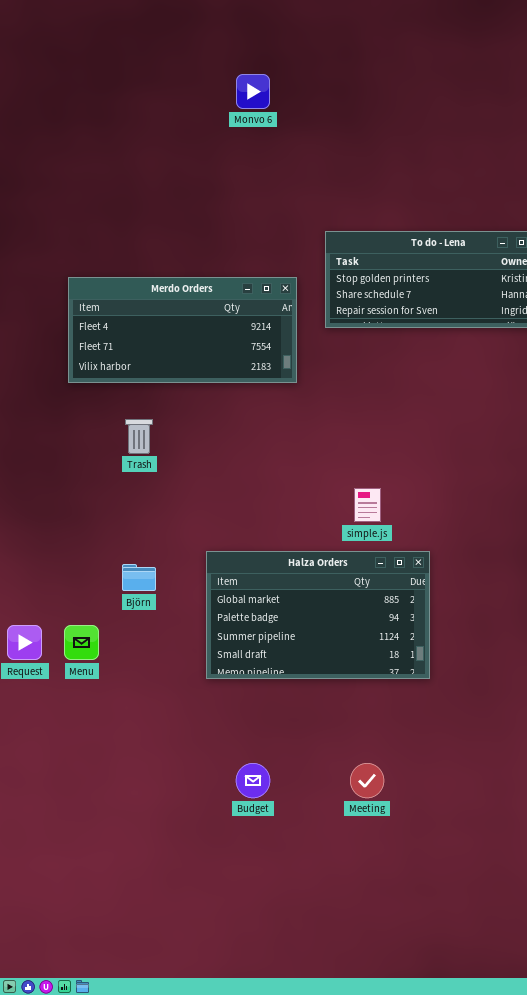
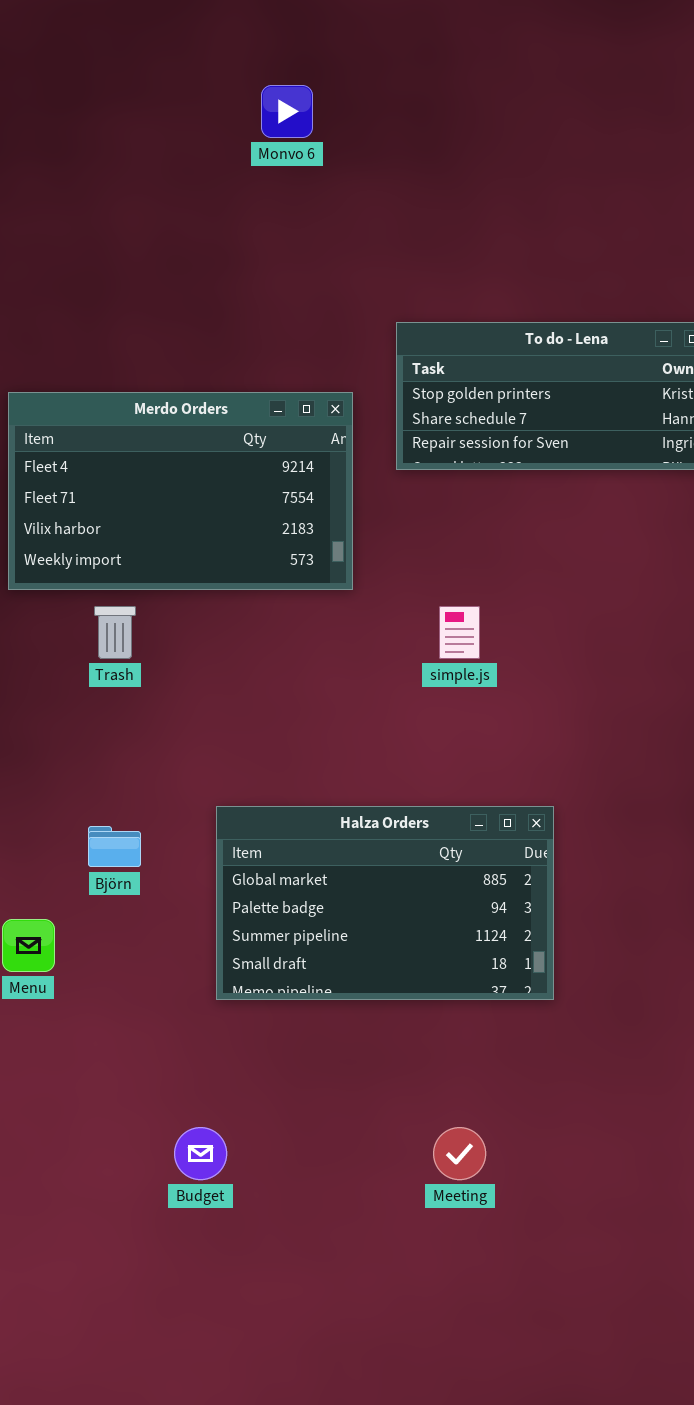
Merdo Orders: [68,277,297,383] -> [8,392,353,590], resized
simple.js: [354,488,381,522] -> [439,606,480,659], moved
Budget: [236,763,270,798] -> [174,1127,227,1180], moved

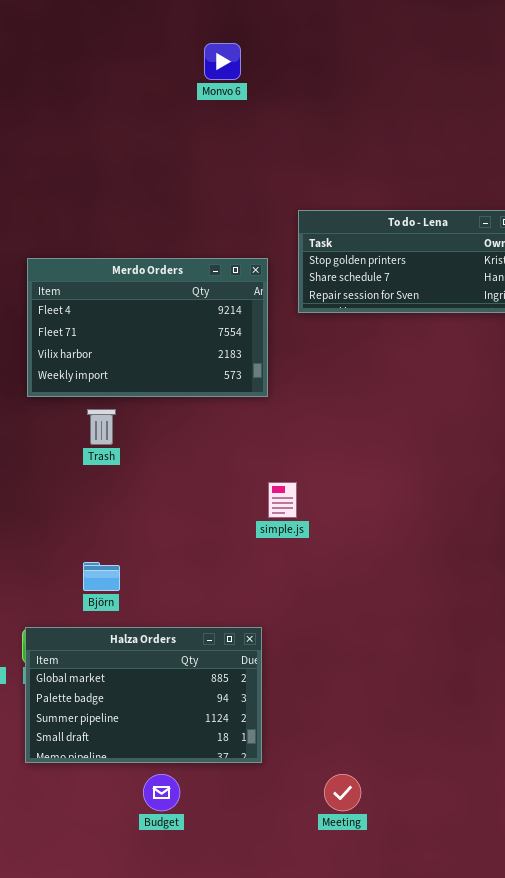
simple.js: [439,606,480,659] -> [268,482,297,518], moved
Halza Orders: [216,806,554,1000] -> [25,627,262,763], moved

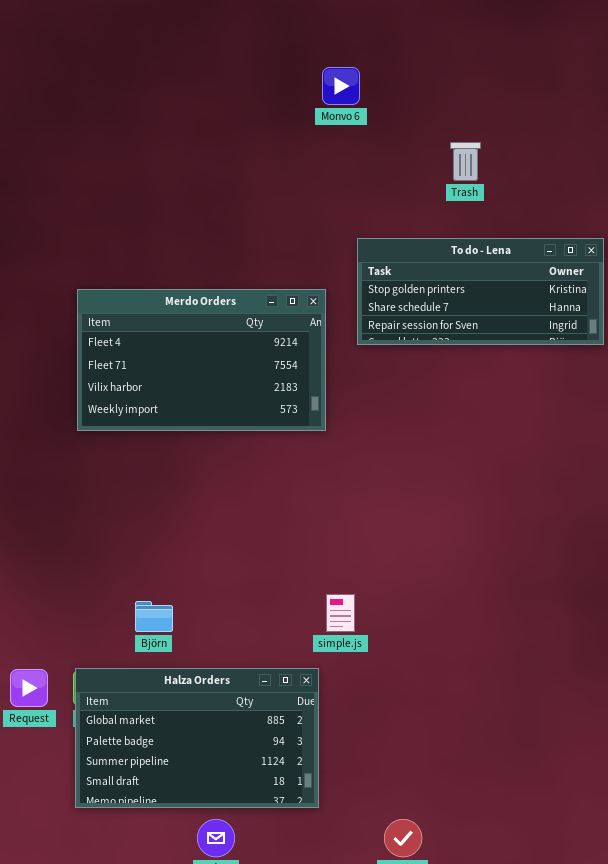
Monvo 6: [204,43,241,80] -> [322,67,360,105], moved
Trash: [87,409,116,445] -> [450,142,481,181], moved
simple.js: [268,482,297,518] -> [326,594,355,632], moved

